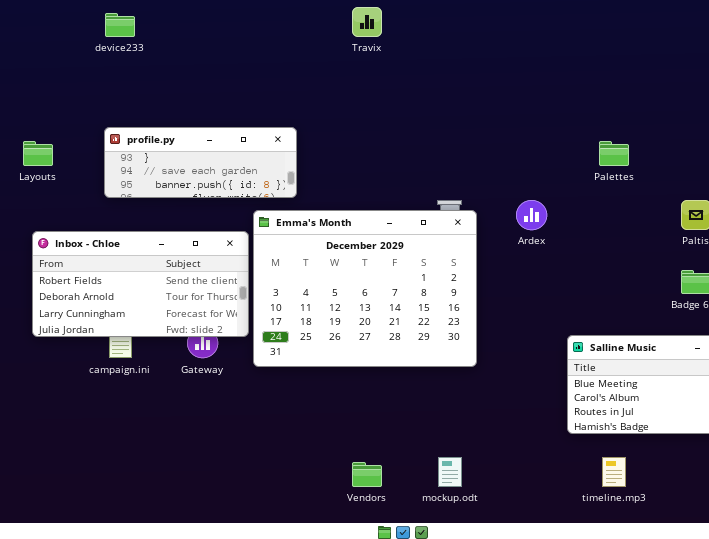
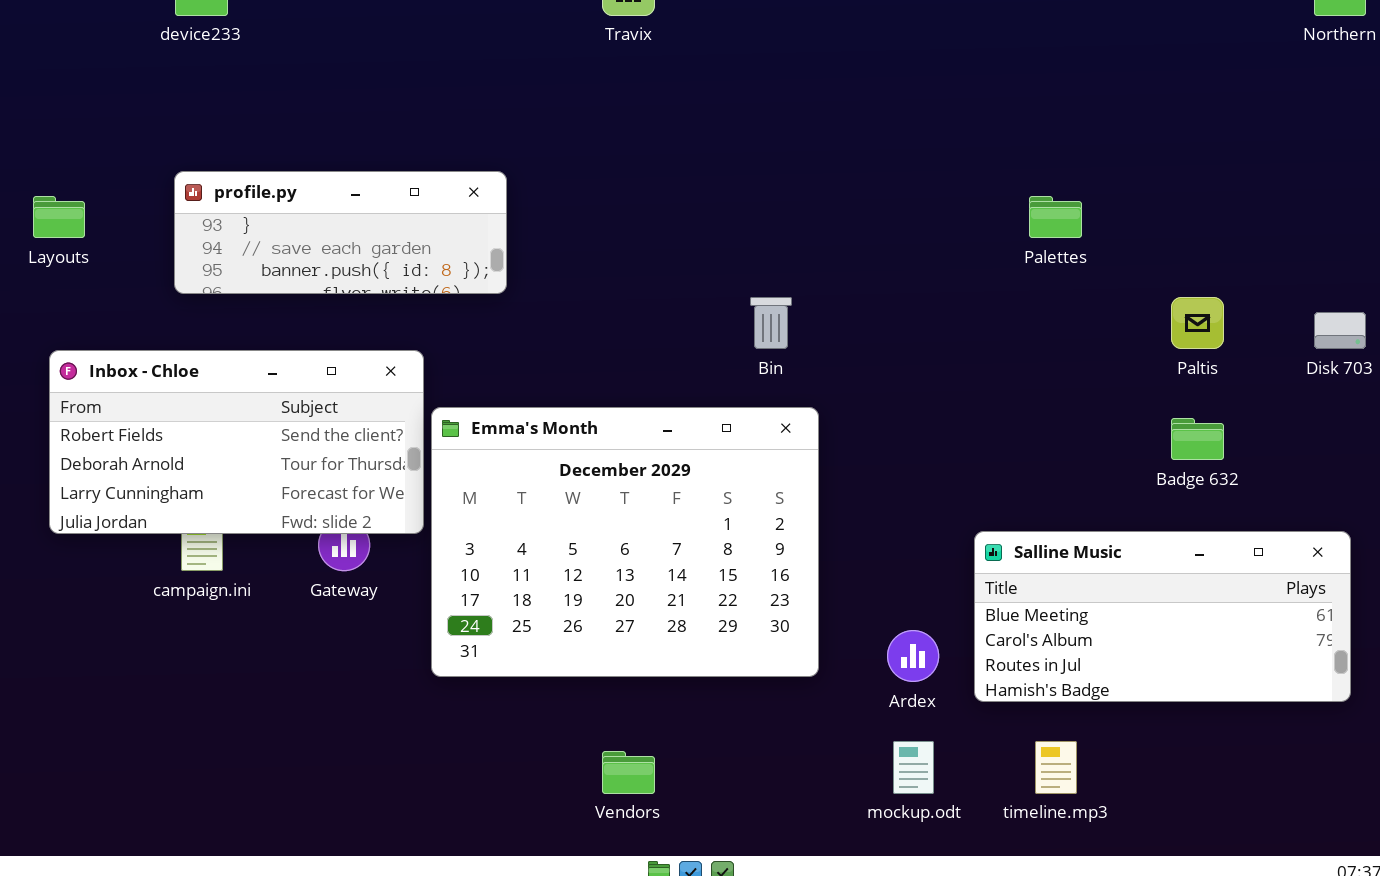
Ardex: [516,200,547,230] -> [887,630,939,682], moved
Emma's Month: [253,210,477,367] -> [431,407,819,677], moved
mockup.odt: [438,457,462,487] -> [893,741,934,794], moved

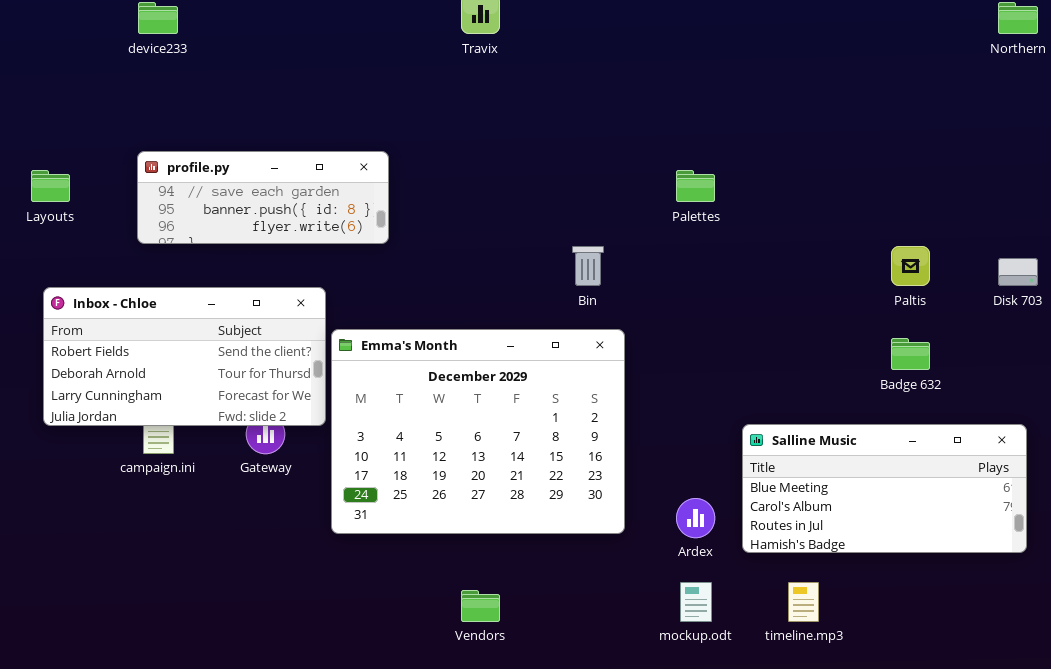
profile.py: [174,171,507,294] -> [137,151,389,244], scrolled down 1 row
Palettes: [1029,196,1082,238] -> [676,170,715,202], moved

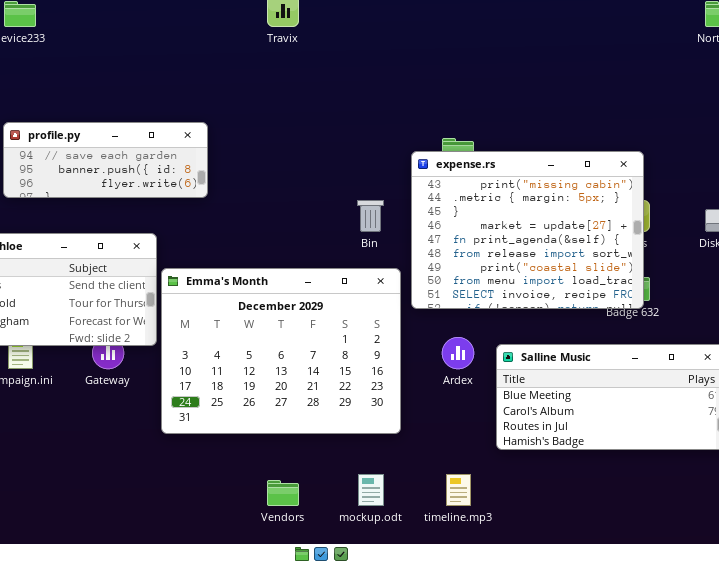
expense.rs: none -> [411,151,644,309], opened
Ardex: [676,498,715,538] -> [442,337,474,369], moved
mockup.odt: [680,582,712,622] -> [358,474,384,506], moved
timeline.mp3: [788,582,819,622] -> [446,474,471,506], moved

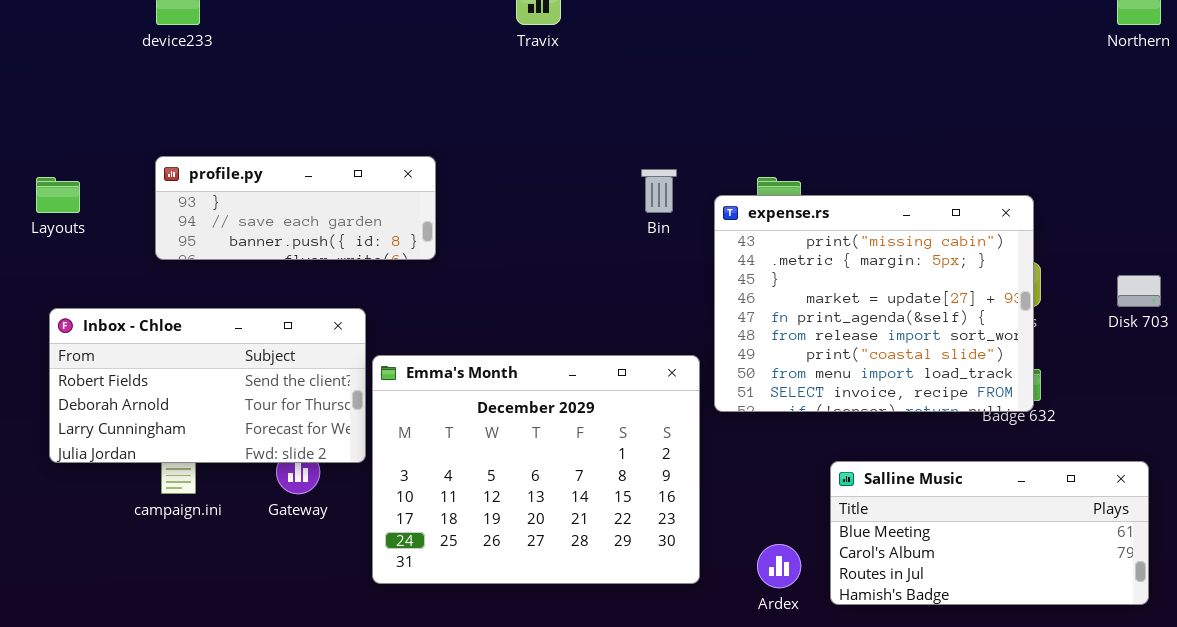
profile.py: [3,122,208,198] -> [155,156,436,260], scrolled up 1 row
Bin: [357,200,384,232] -> [641,169,677,213], moved
Ardex: [442,337,474,369] -> [757,544,801,588], moved

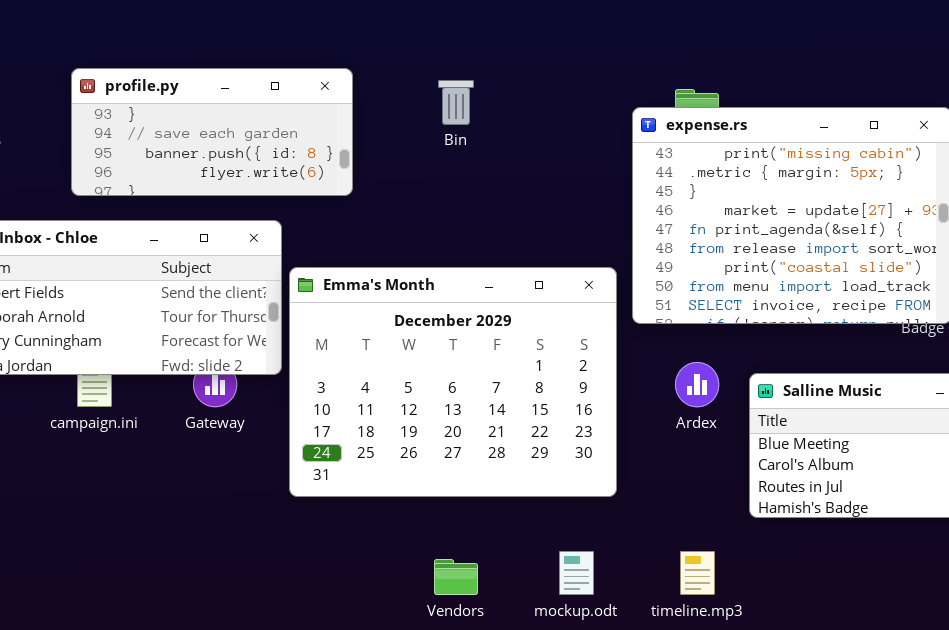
profile.py: [155,156,436,260] -> [71,68,353,196], resized
Bin: [641,169,677,213] -> [438,80,474,125], moved
Ardex: [757,544,801,588] -> [675,362,719,407], moved

